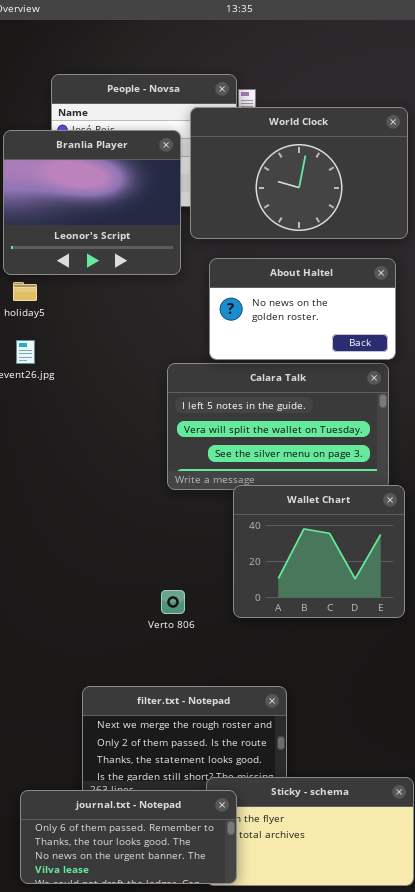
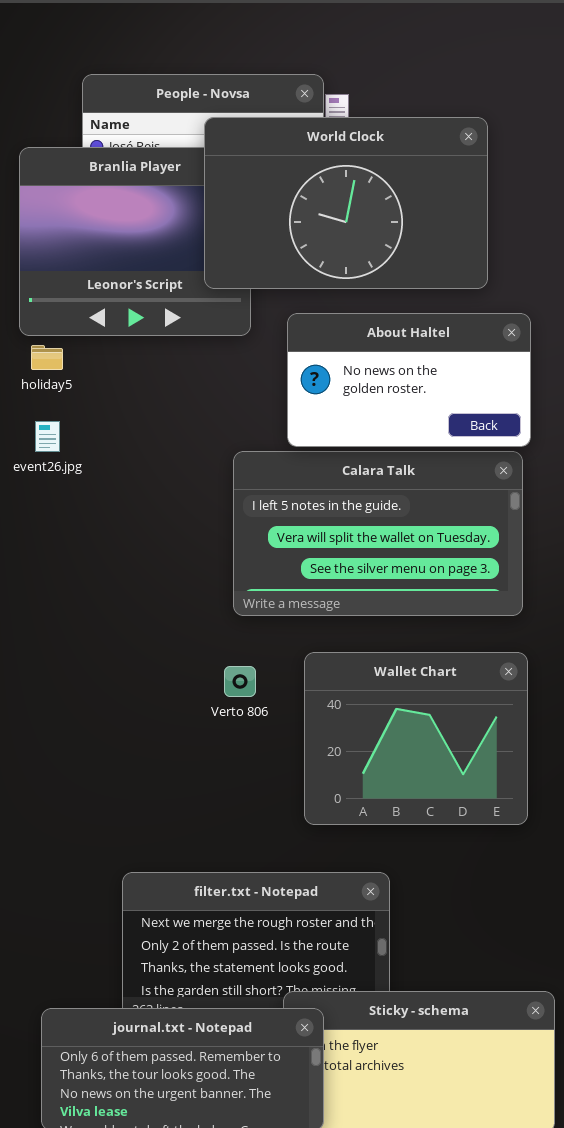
World Clock: [190,107,408,239] -> [204,117,488,289], moved
Wallet Chart: [233,485,405,618] -> [304,652,528,825], moved
Verto 806: [161,590,185,614] -> [224,666,256,697], moved

